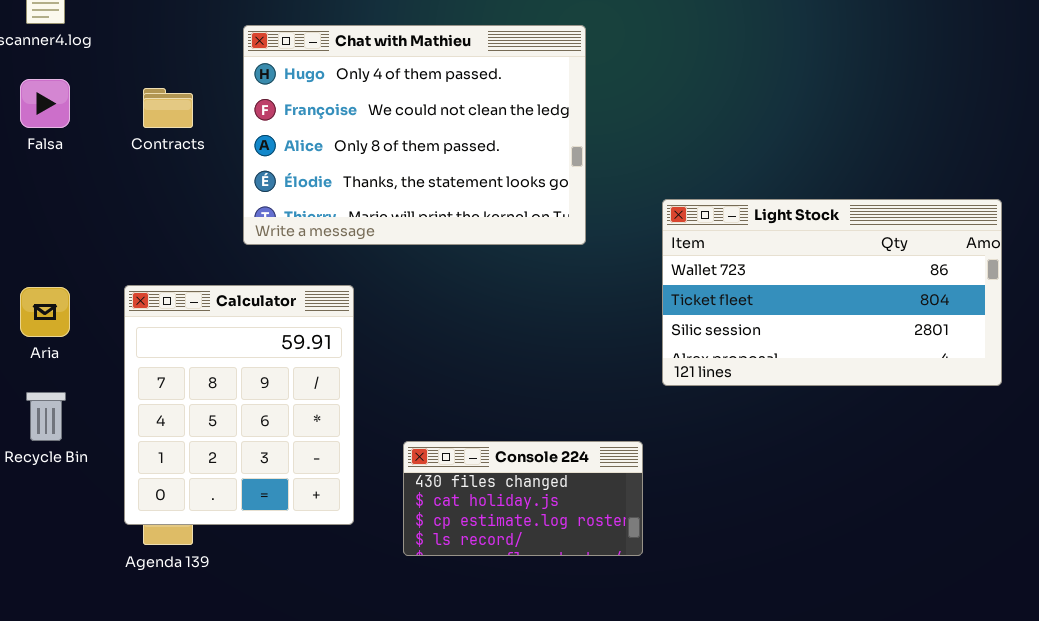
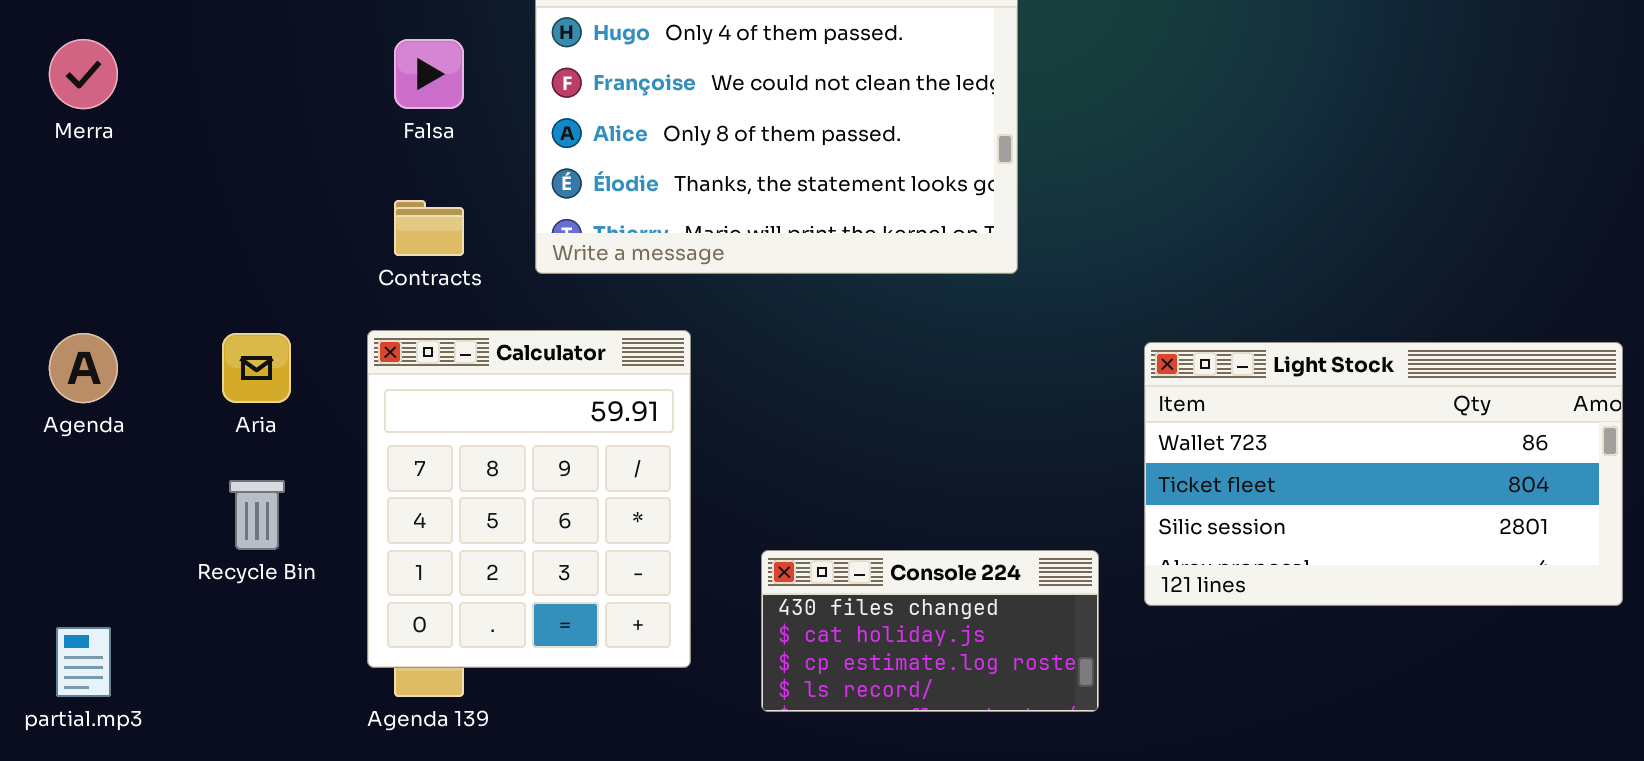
Falsa: [20,79,70,128] -> [394,39,464,109], moved
Contracts: [143,88,193,128] -> [394,200,464,256], moved
Light Stock: [662,199,1002,386] -> [1144,342,1623,606], moved

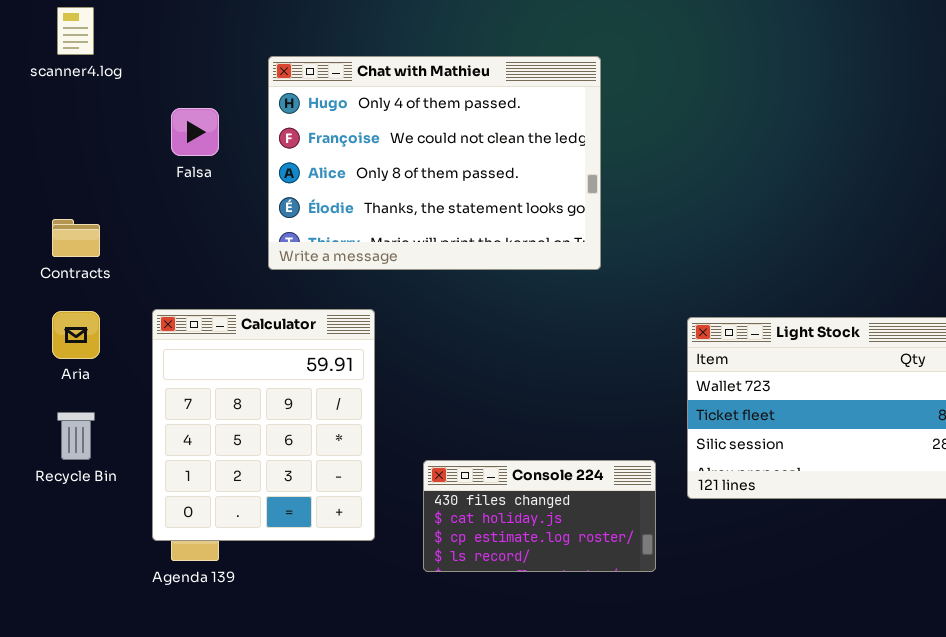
Contracts: [394,200,464,256] -> [52,219,100,257], moved

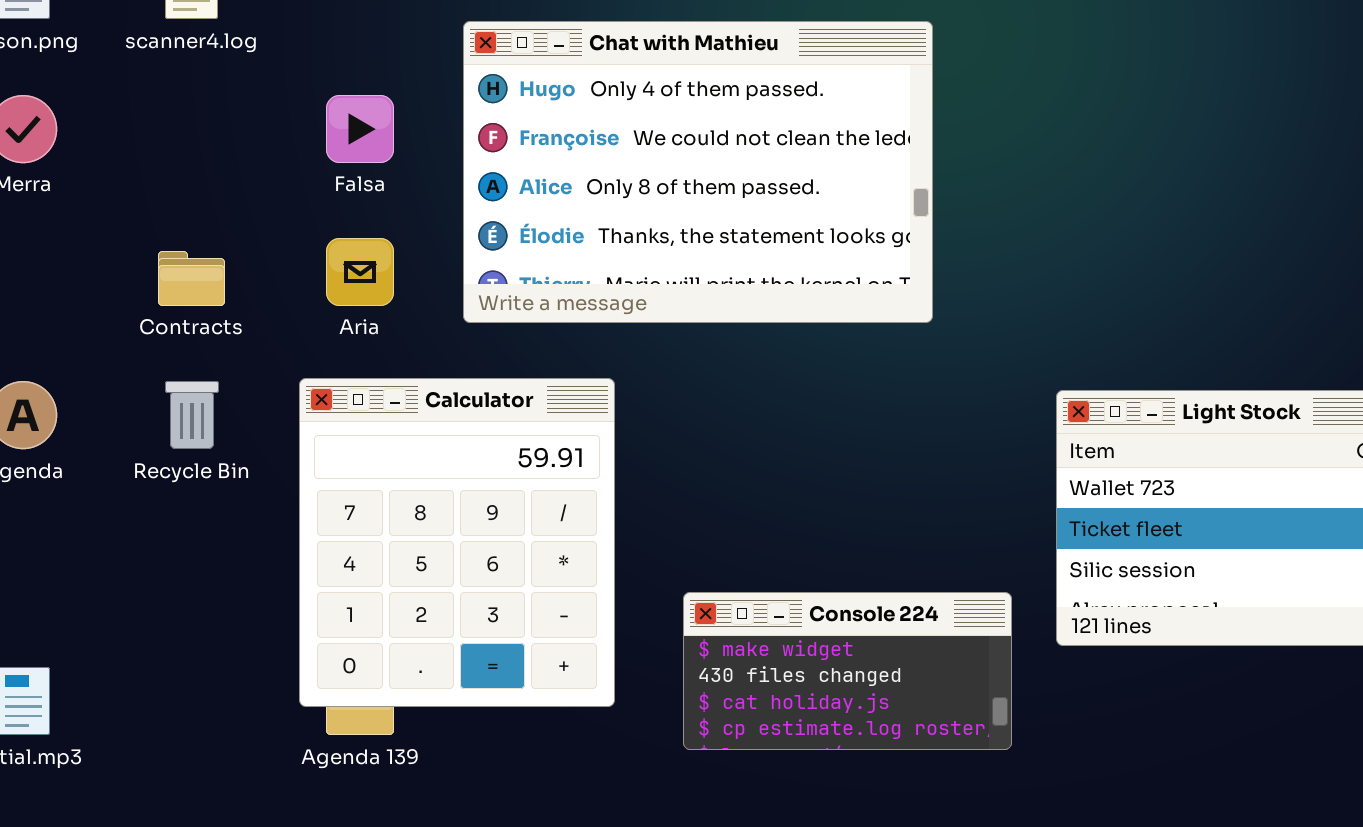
Aria: [52,311,100,359] -> [326,238,394,306], moved
Recycle Bin: [57,412,95,460] -> [165,381,219,449], moved
Console 224: [423,460,656,572] -> [683,592,1012,750], scrolled up 1 row

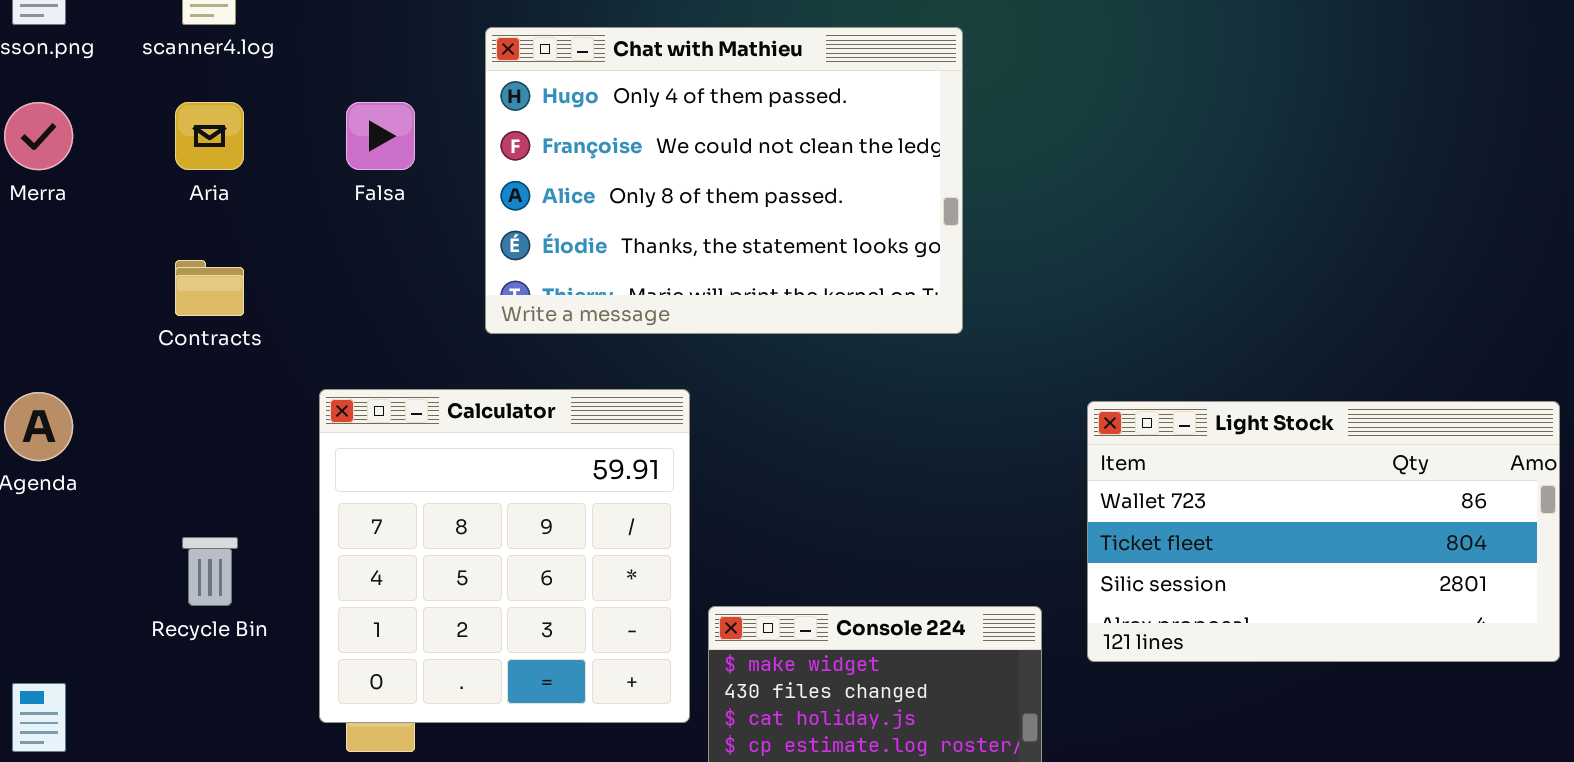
Aria: [326,238,394,306] -> [175,102,244,170], moved
Calculator: [299,378,615,707] -> [319,389,690,723], resized
Recycle Bin: [165,381,219,449] -> [182,537,238,606], moved

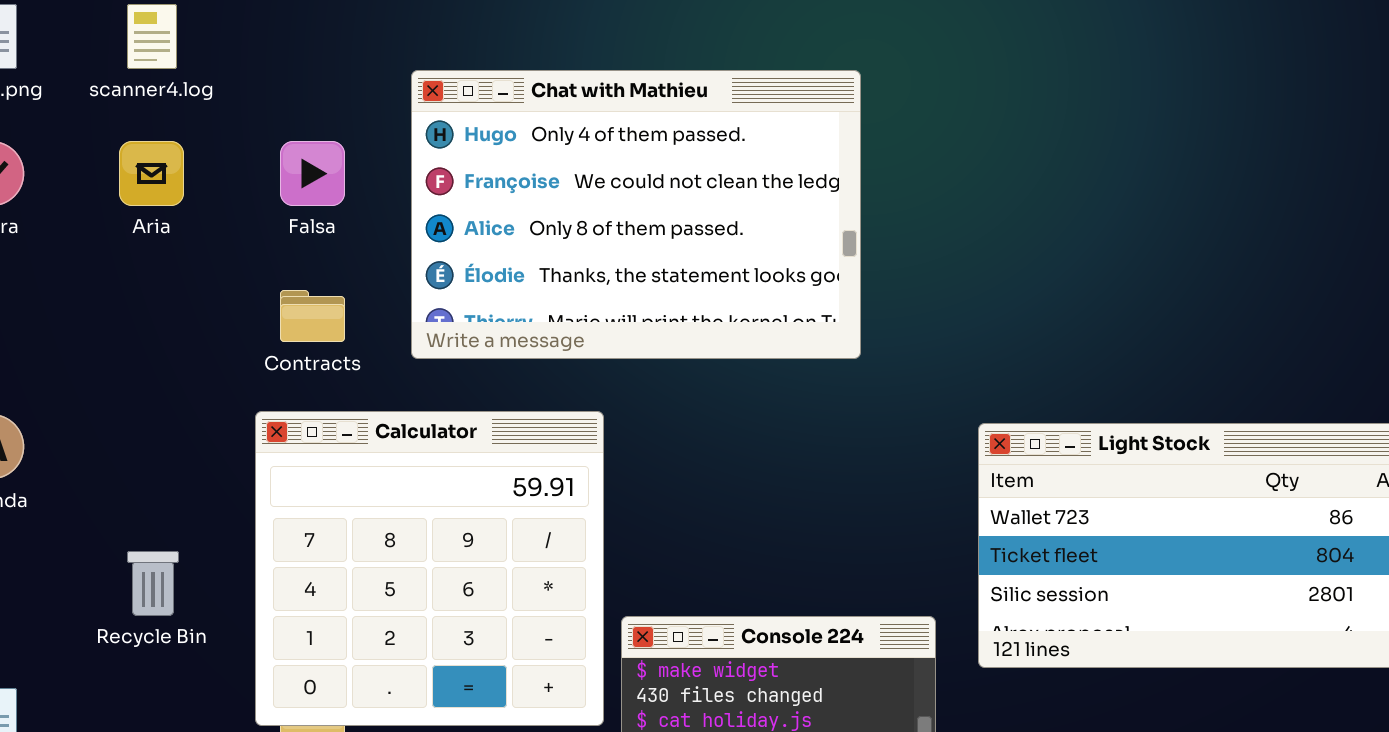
Contracts: [175,260,244,316] -> [280,290,345,342], moved

